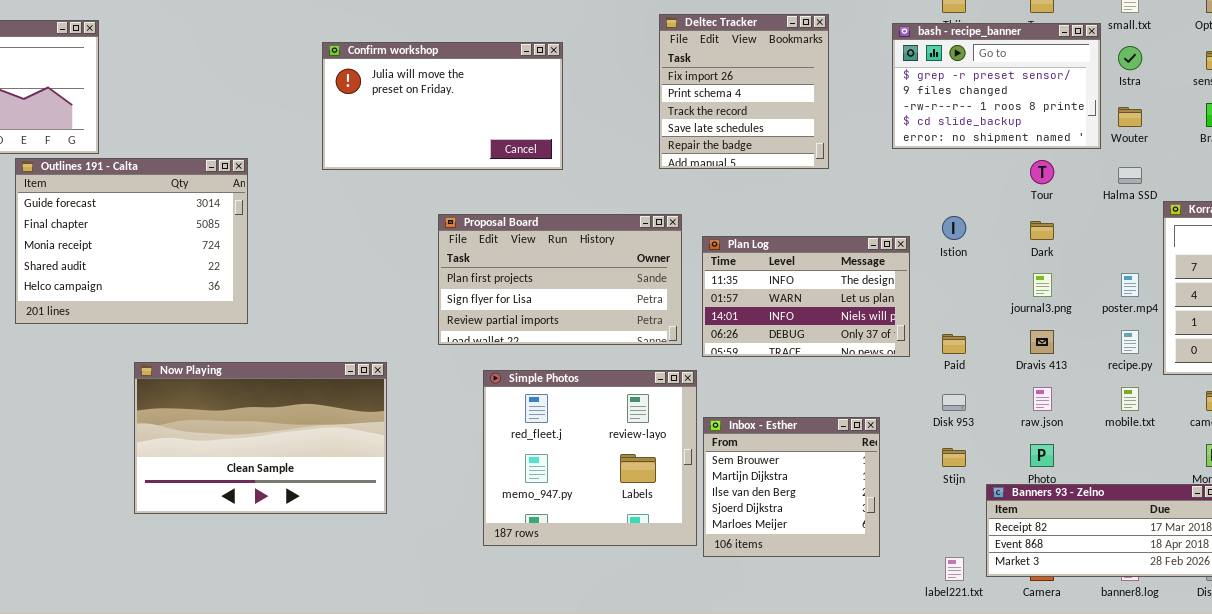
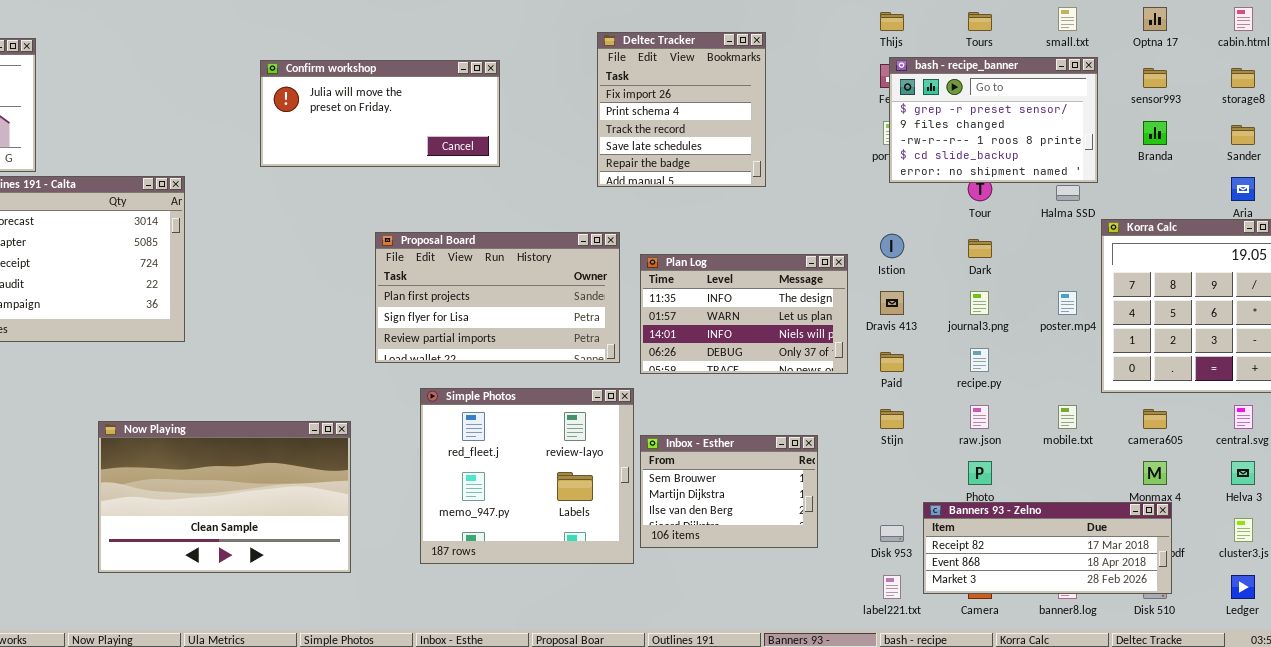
bash - recipe_banner: [892,23,1101,149] -> [889,57,1098,183], moved
Confirm workshop: [322,42,563,170] -> [260,60,500,167], resized
Dravis 413: [1030,330,1054,354] -> [880,291,904,315], moved
recipe.py: [1121,330,1139,354] -> [970,348,989,372], moved
Now Playing: [134,362,387,514] -> [98,421,351,573], moved
Disk 953: [942,394,966,411] -> [880,525,904,542], moved
Inbox - Esther: [703,417,880,557] -> [640,435,818,548], resized
Stijn: [942,448,966,467] -> [880,409,904,429], moved

